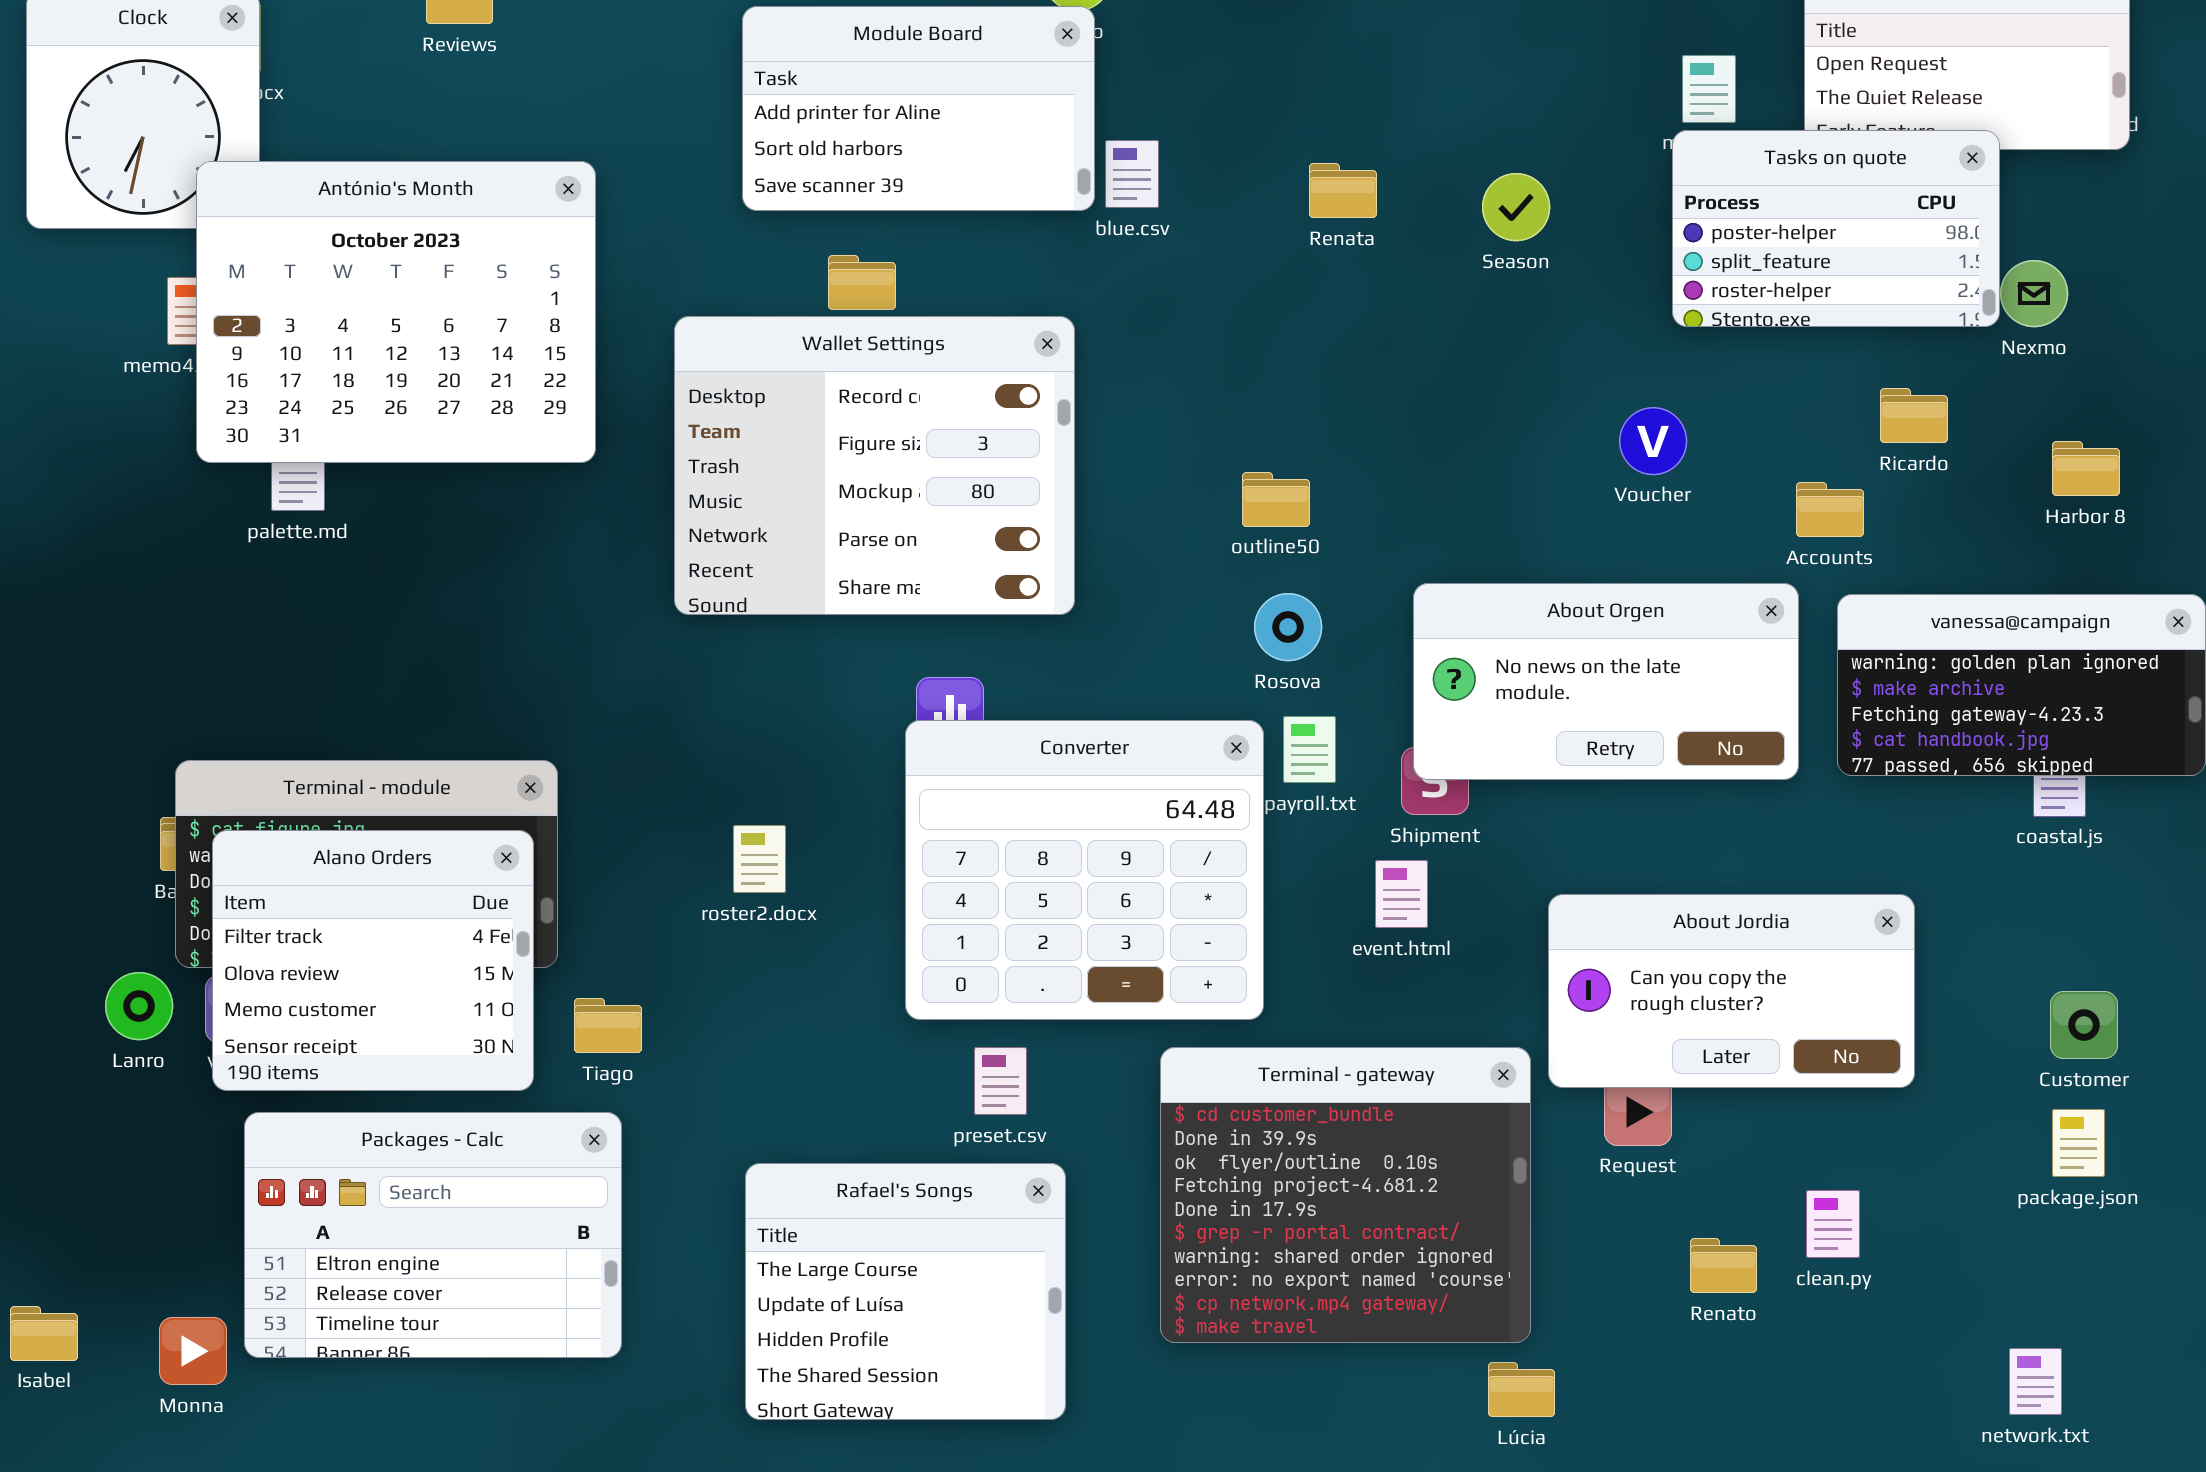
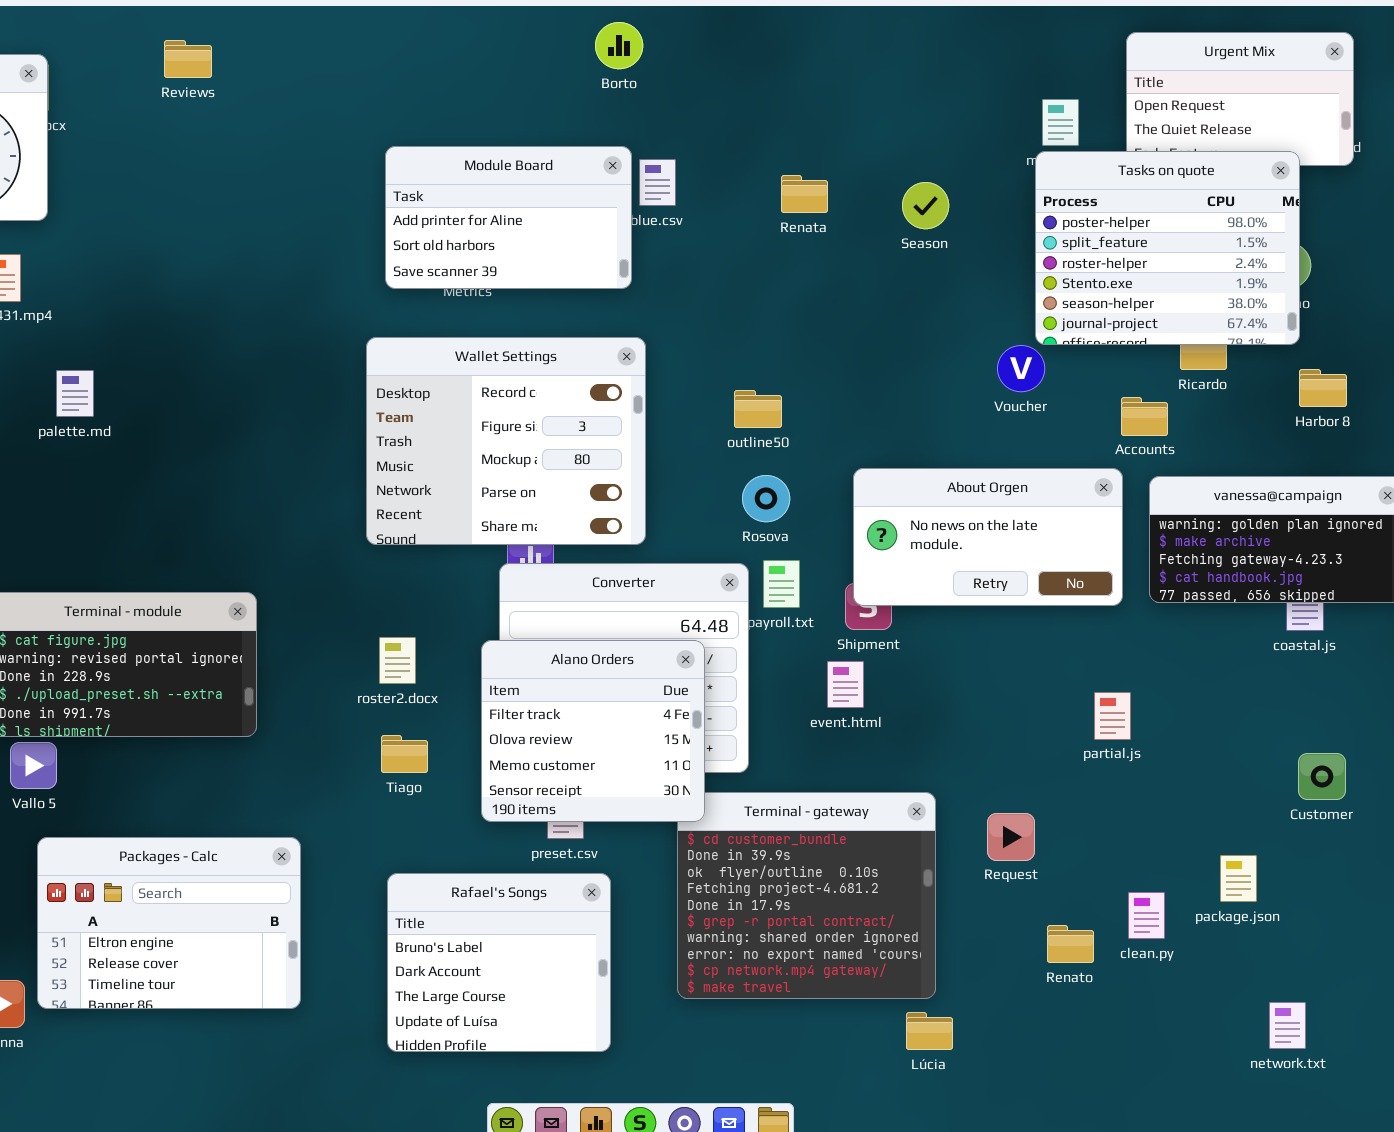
Module Board: [742,6,1095,211] -> [385,146,632,289], moved
Tasks on quote: [1672,130,2000,327] -> [1035,151,1300,345], resized
António's Month: [196,161,596,463] -> none, closed
Wallet Settings: [674,316,1075,615] -> [366,337,646,545], moved
Alano Orders: [212,830,534,1091] -> [481,640,705,822], moved
About Jordia: [1548,894,1915,1088] -> none, closed
Tiago: [574,998,642,1053] -> [381,735,428,773], moved
package.json: [2052,1109,2105,1177] -> [1220,855,1257,902], moved
Rafael's Songs: [745,1163,1066,1420] -> [387,873,611,1052], scrolled up 2 rows

